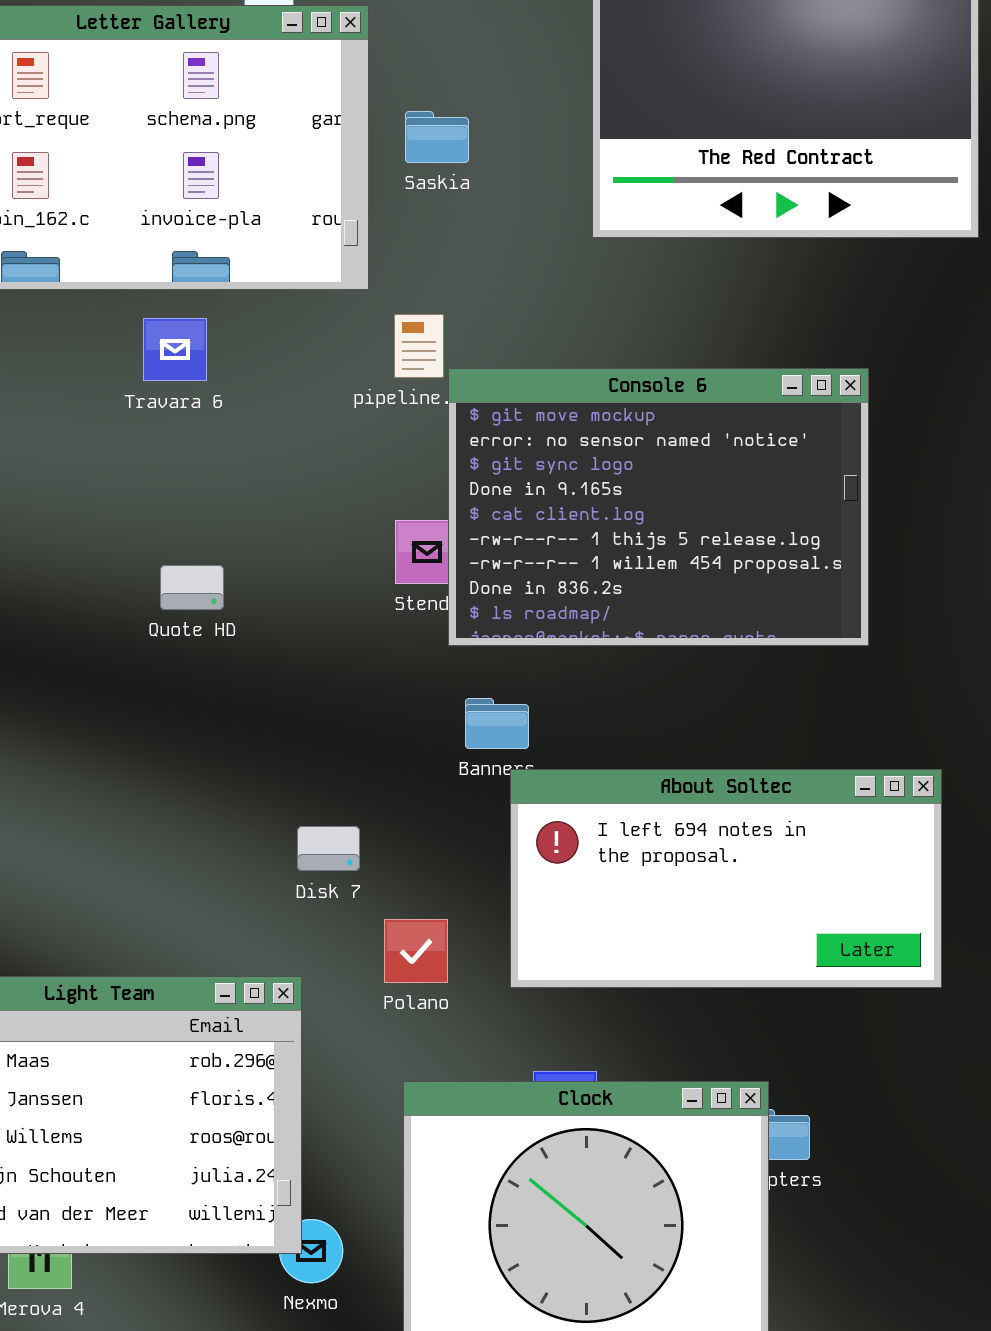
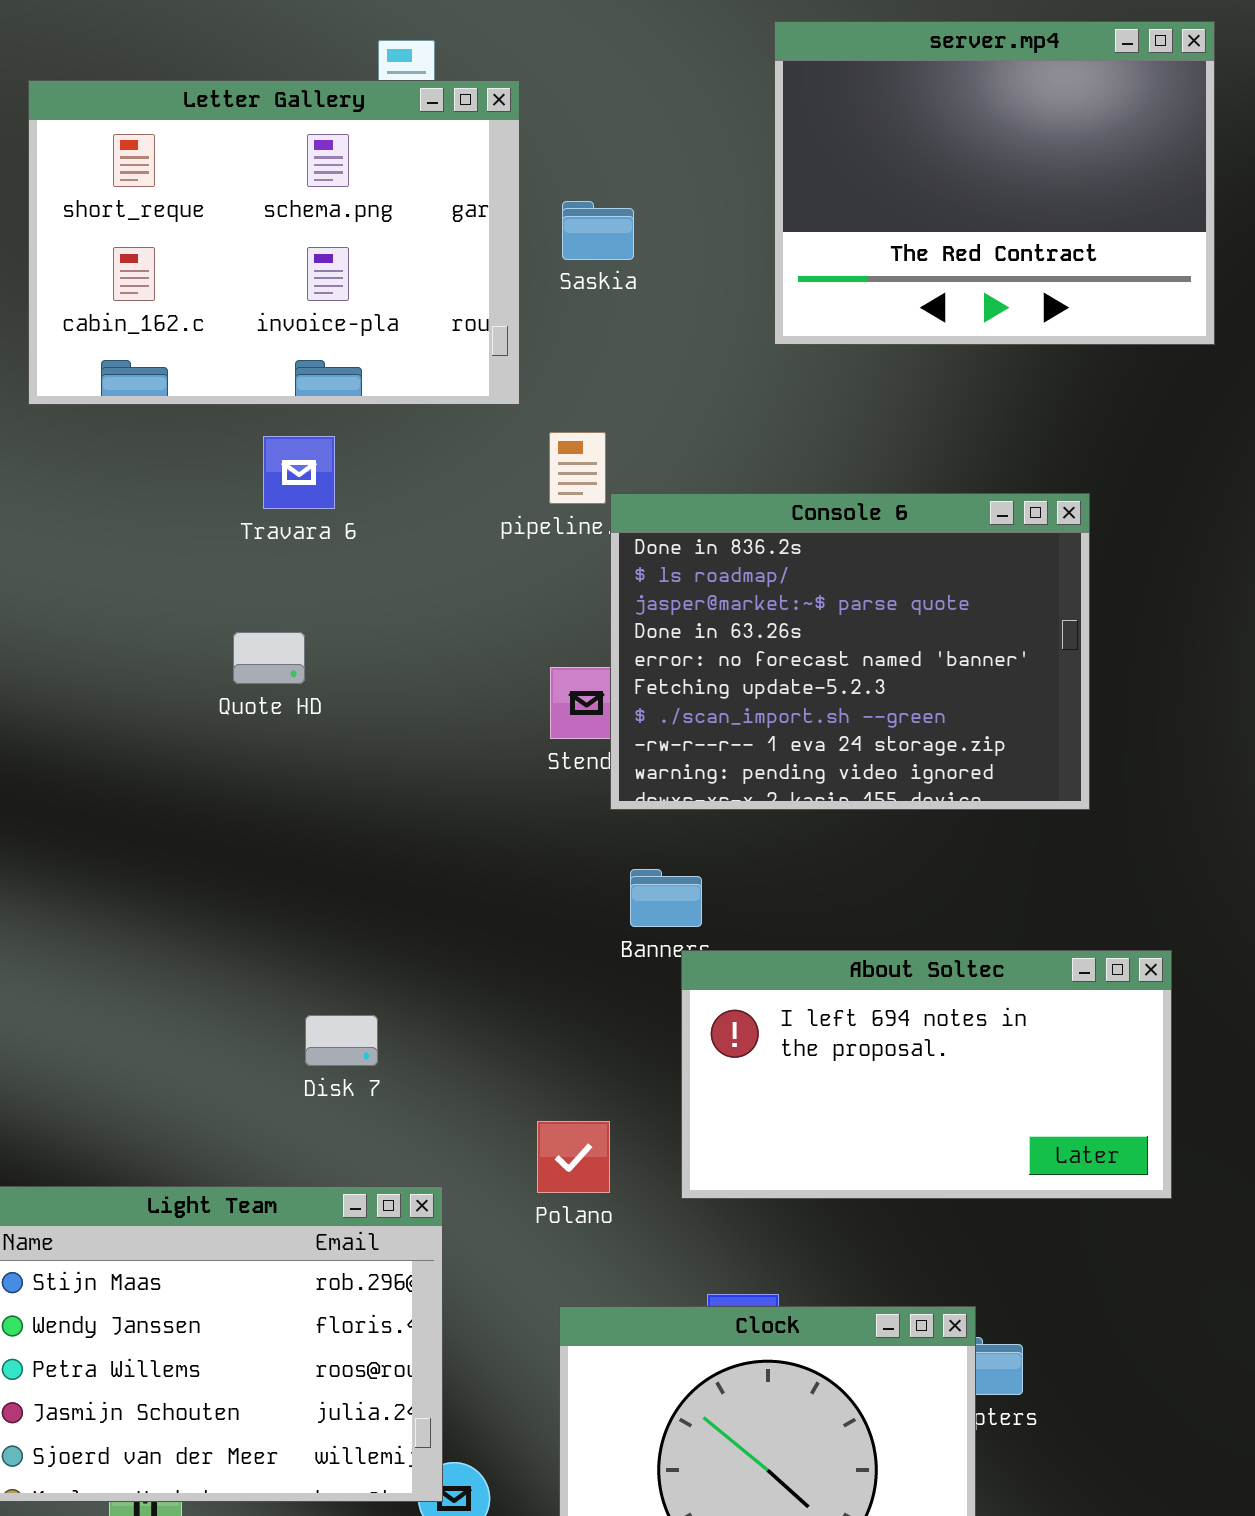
Console 6: [448,368,869,646] -> [610,493,1090,810], scrolled down 7 rows
Quote HD: [160,565,224,610] -> [233,632,305,684], moved
Disk 7: [297,826,360,871] -> [305,1015,378,1066], moved

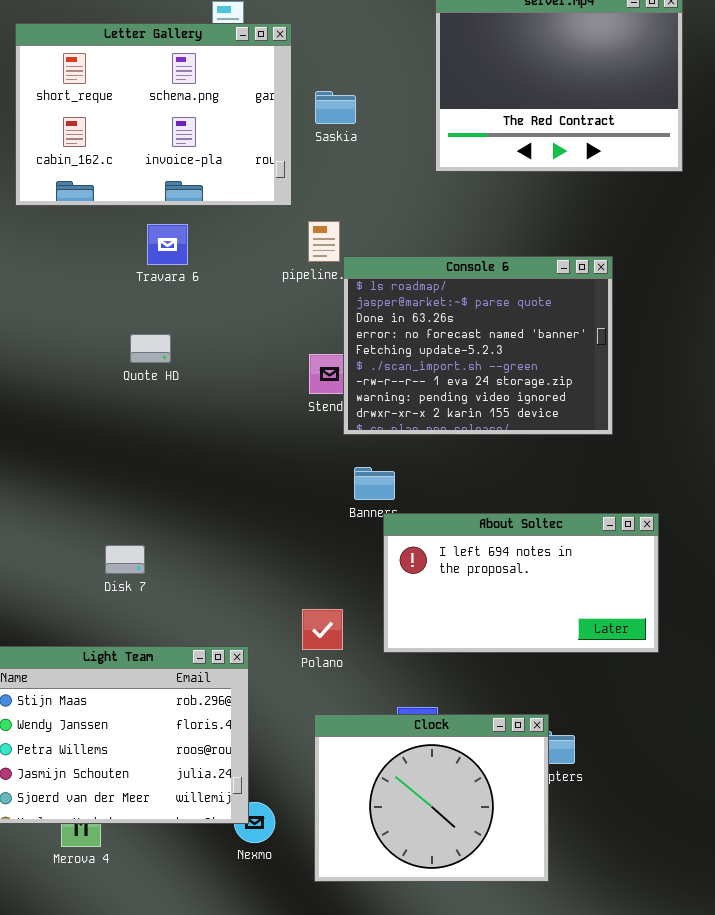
Console 6: [610,493,1090,810] -> [343,256,613,435], scrolled down 1 row
Disk 7: [305,1015,378,1066] -> [105,545,145,574], moved

